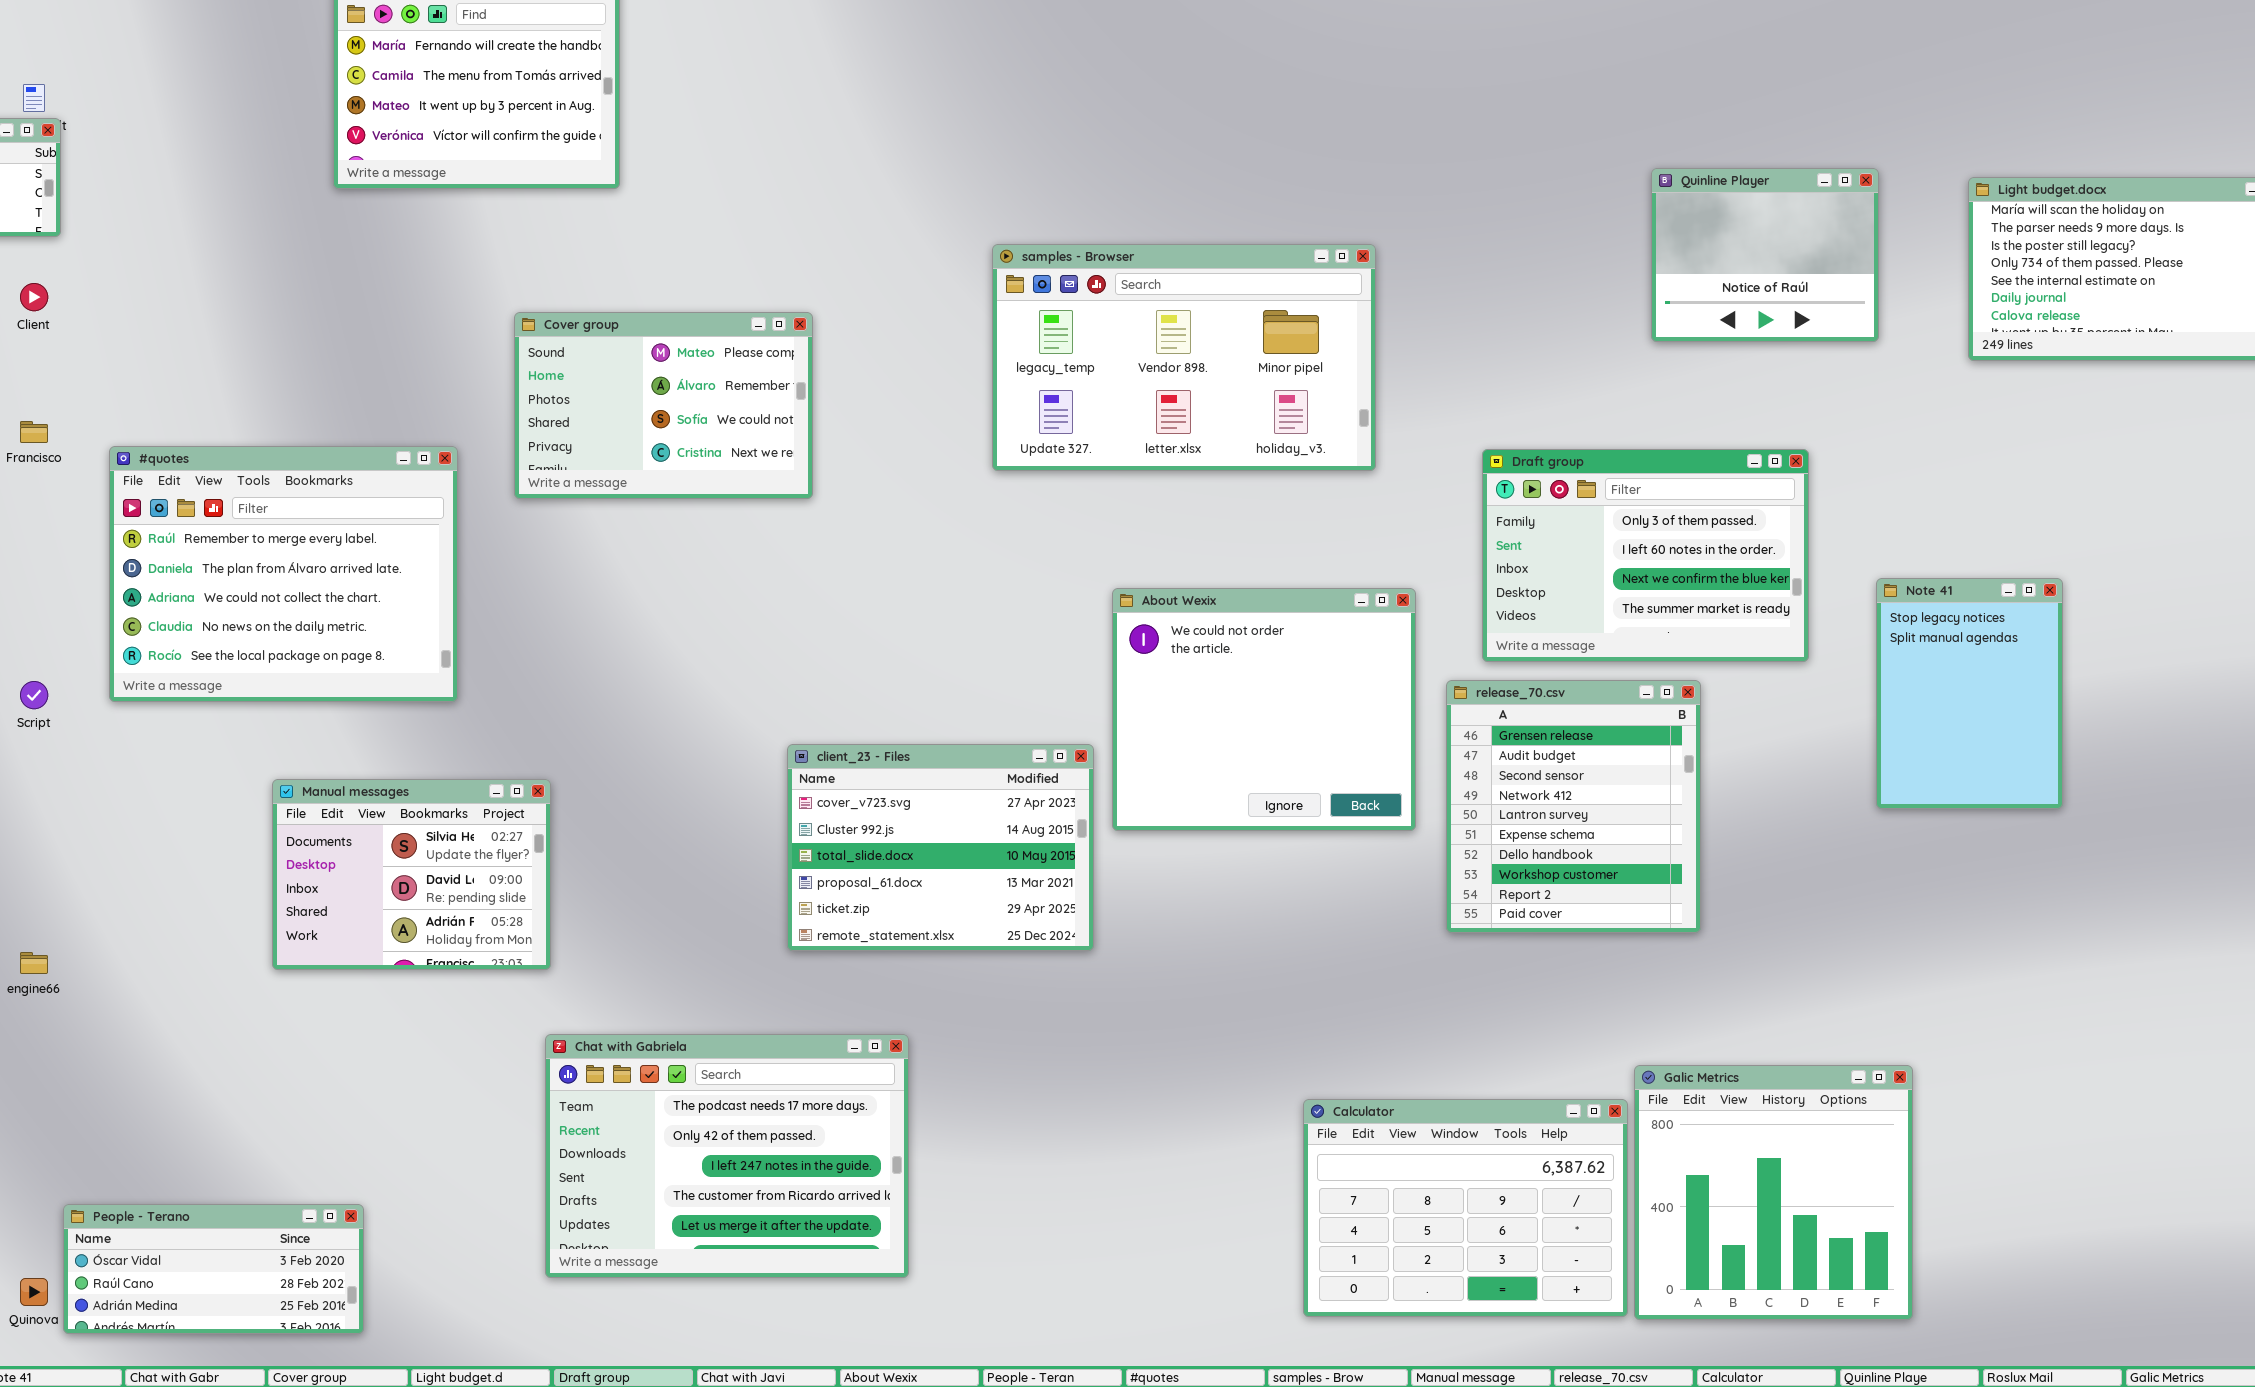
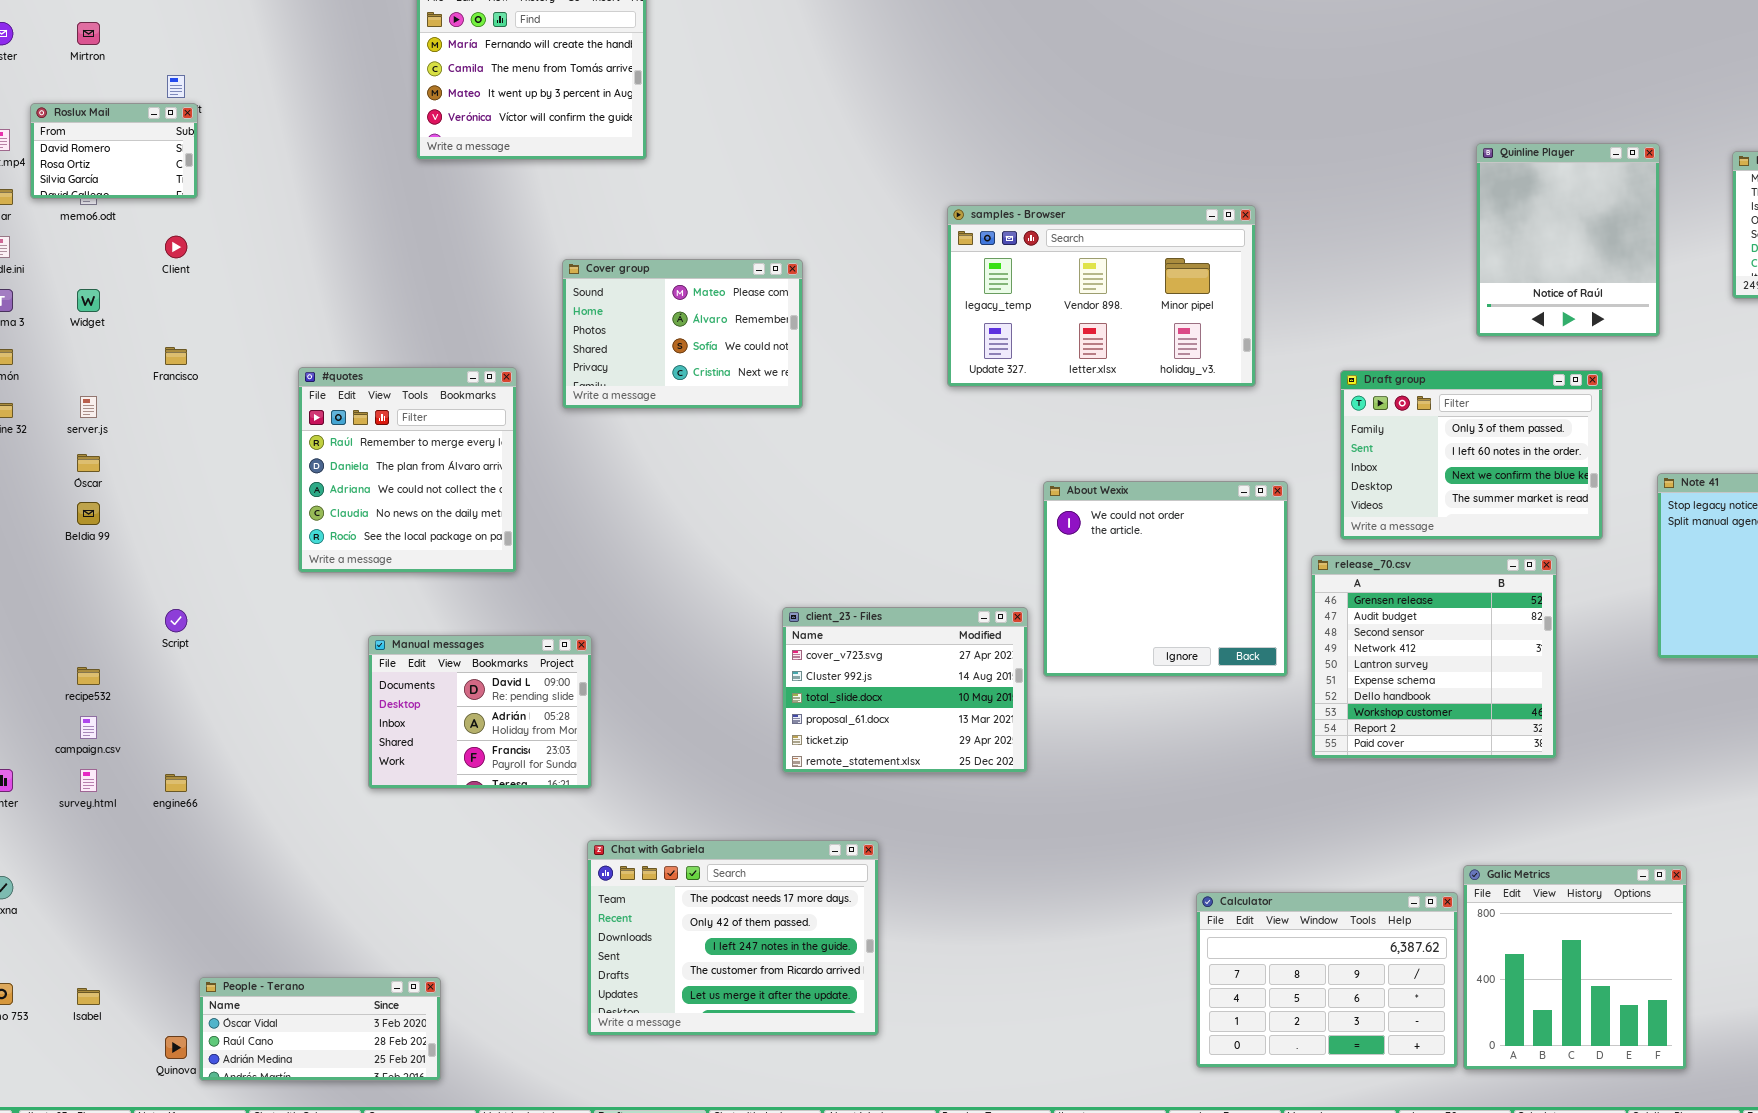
Quinline Player: [1651,168,1879,342] -> [1476,143,1660,337], resized
#quotes: [109,446,458,702] -> [298,367,517,573], resized
release_70.csv: [1446,680,1701,933] -> [1311,555,1557,759], resized
Script: [20,681,48,709] -> [165,609,187,632], moved
Manual messages: [272,779,551,970] -> [368,635,592,789], scrolled down 1 row

